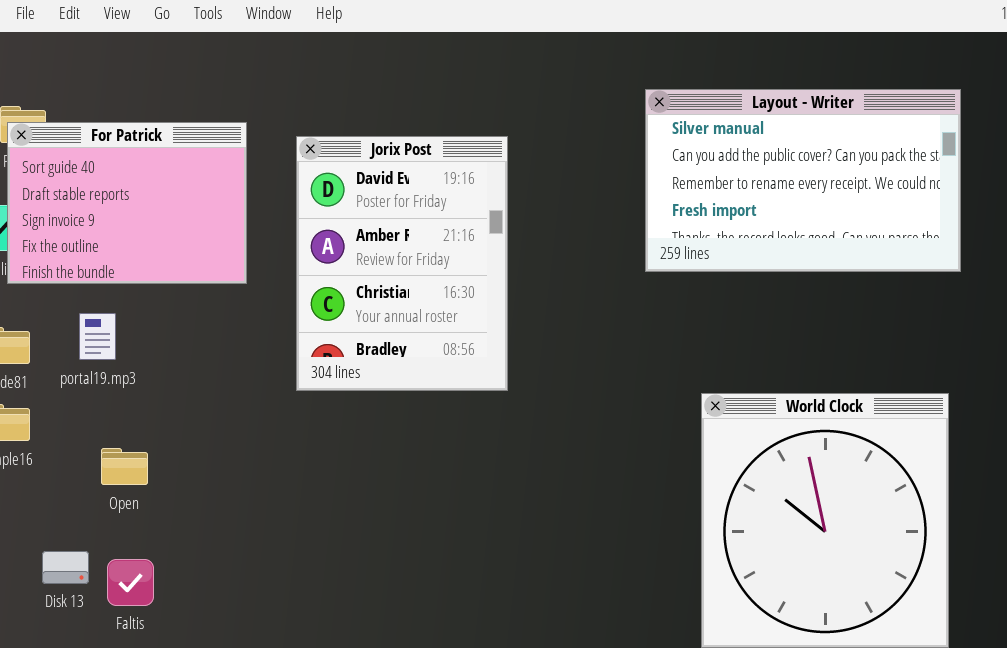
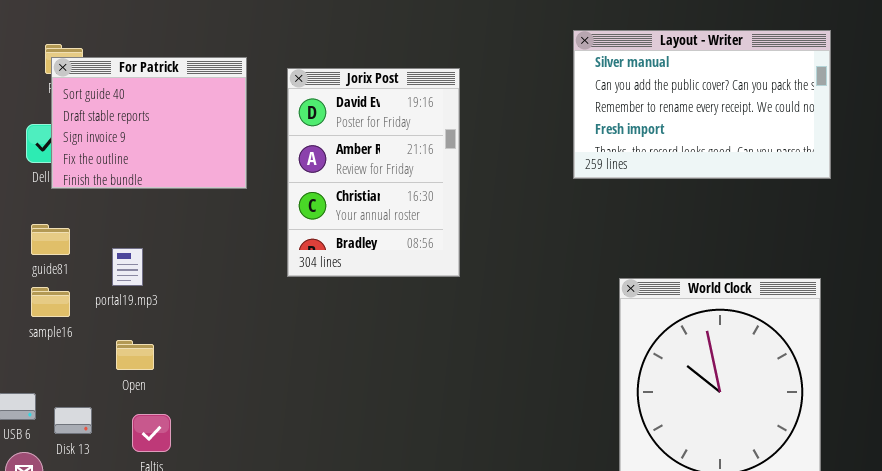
portal19.mp3: [79,313,116,360] -> [112,248,143,286], moved
Open: [101,448,148,485] -> [116,340,154,370], moved
Disk 13: [42,551,89,584] -> [54,407,92,434], moved

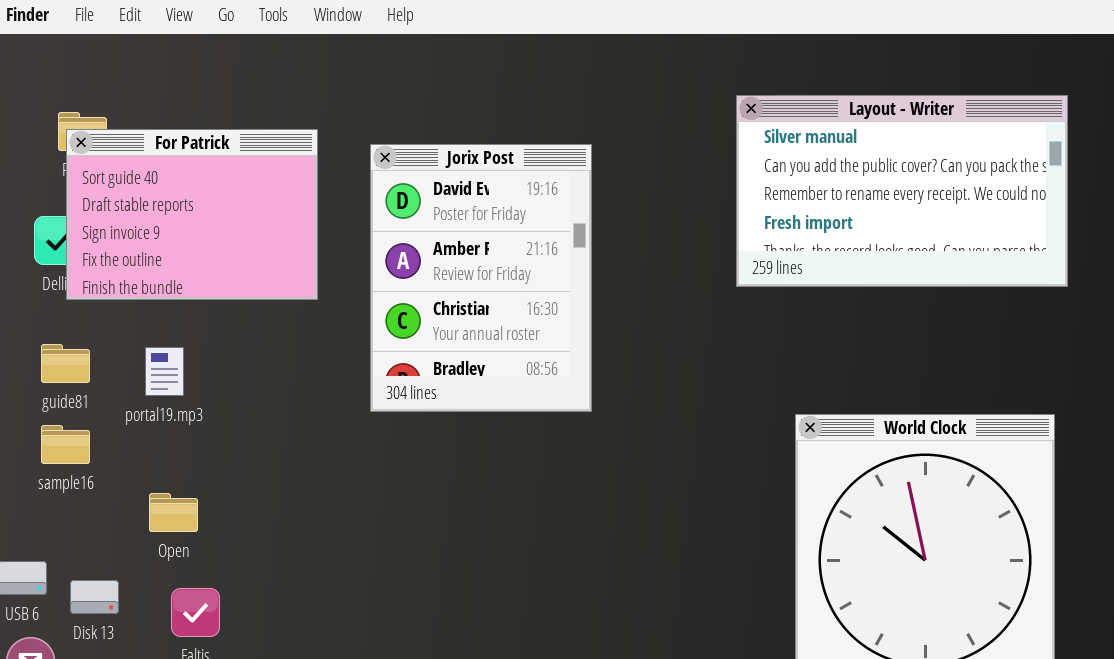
portal19.mp3: [112,248,143,286] -> [145,347,184,396], moved

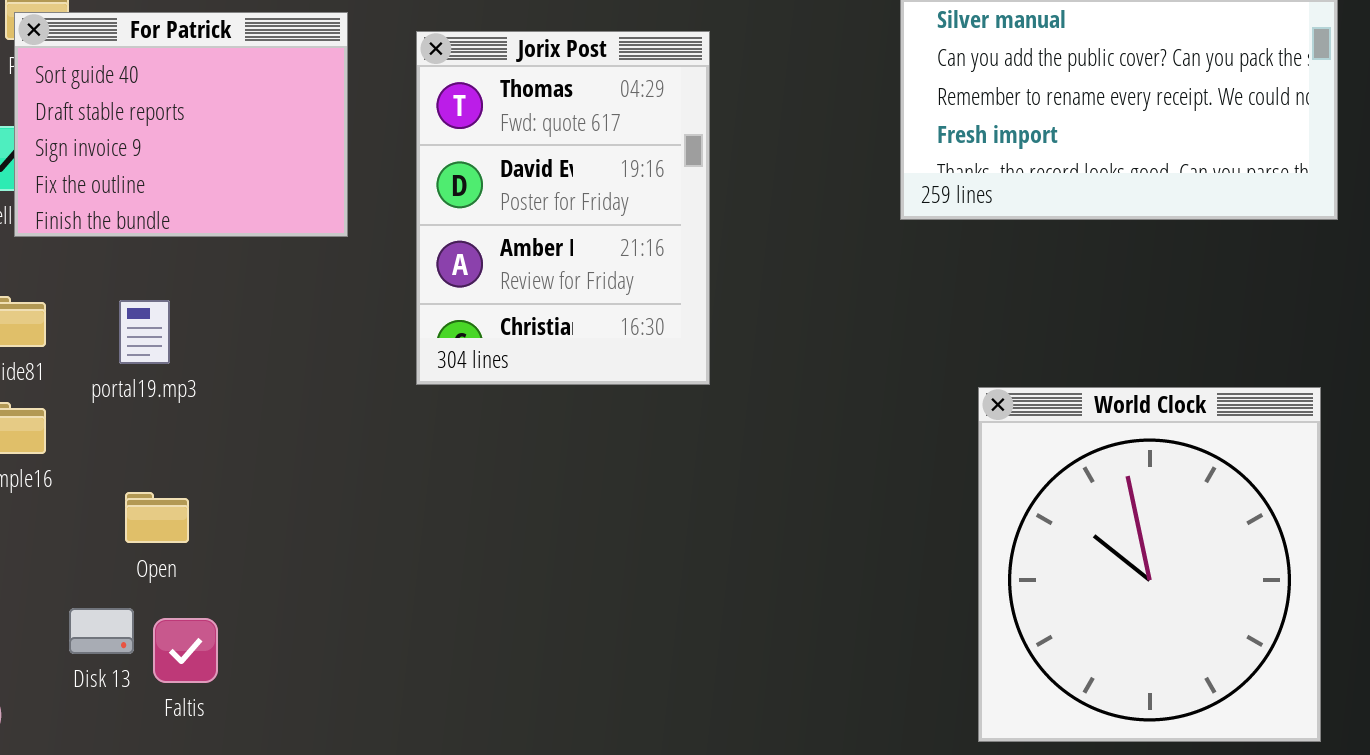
Jorix Post: [370,144,592,412] -> [416,31,710,385], scrolled up 1 row
Disk 13: [70,580,119,614] -> [69,608,134,654], moved

